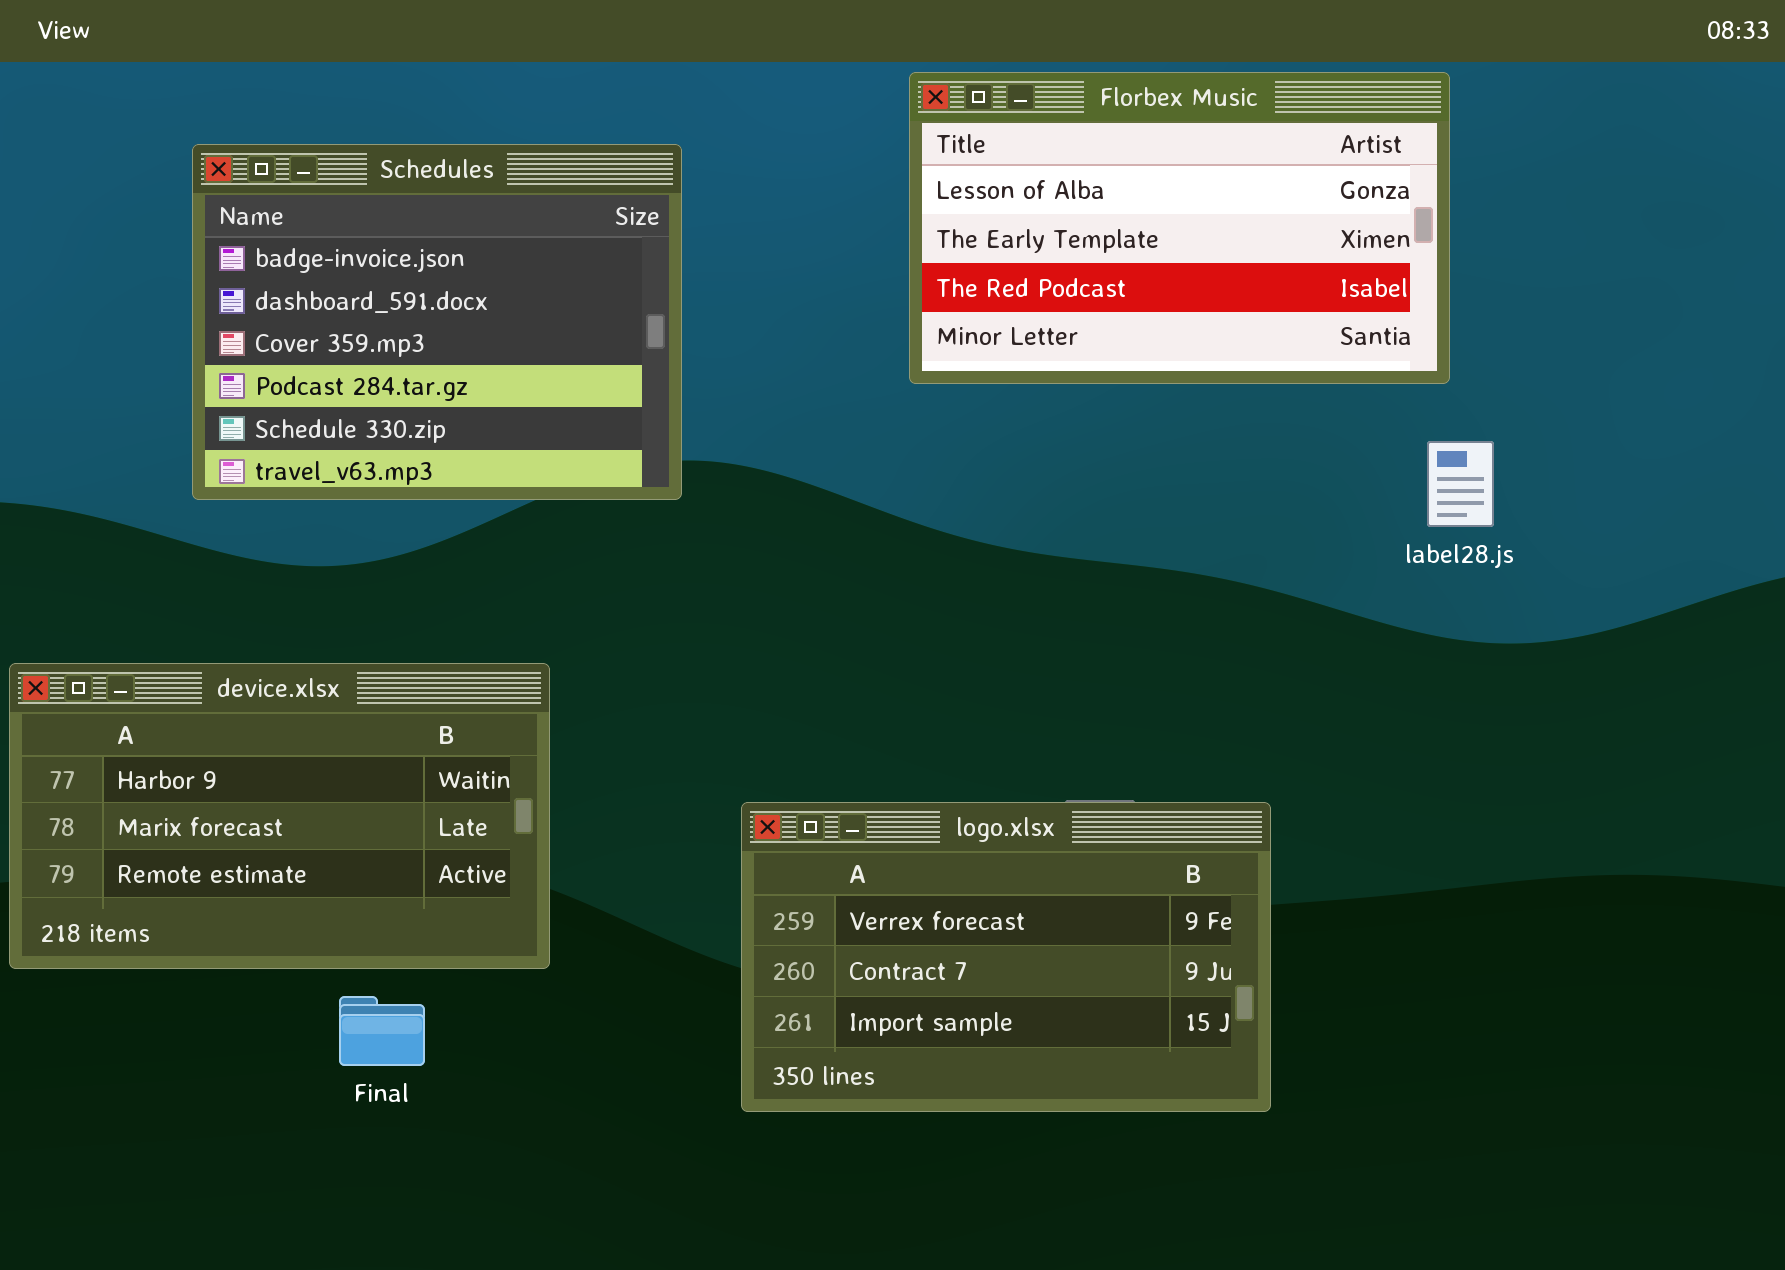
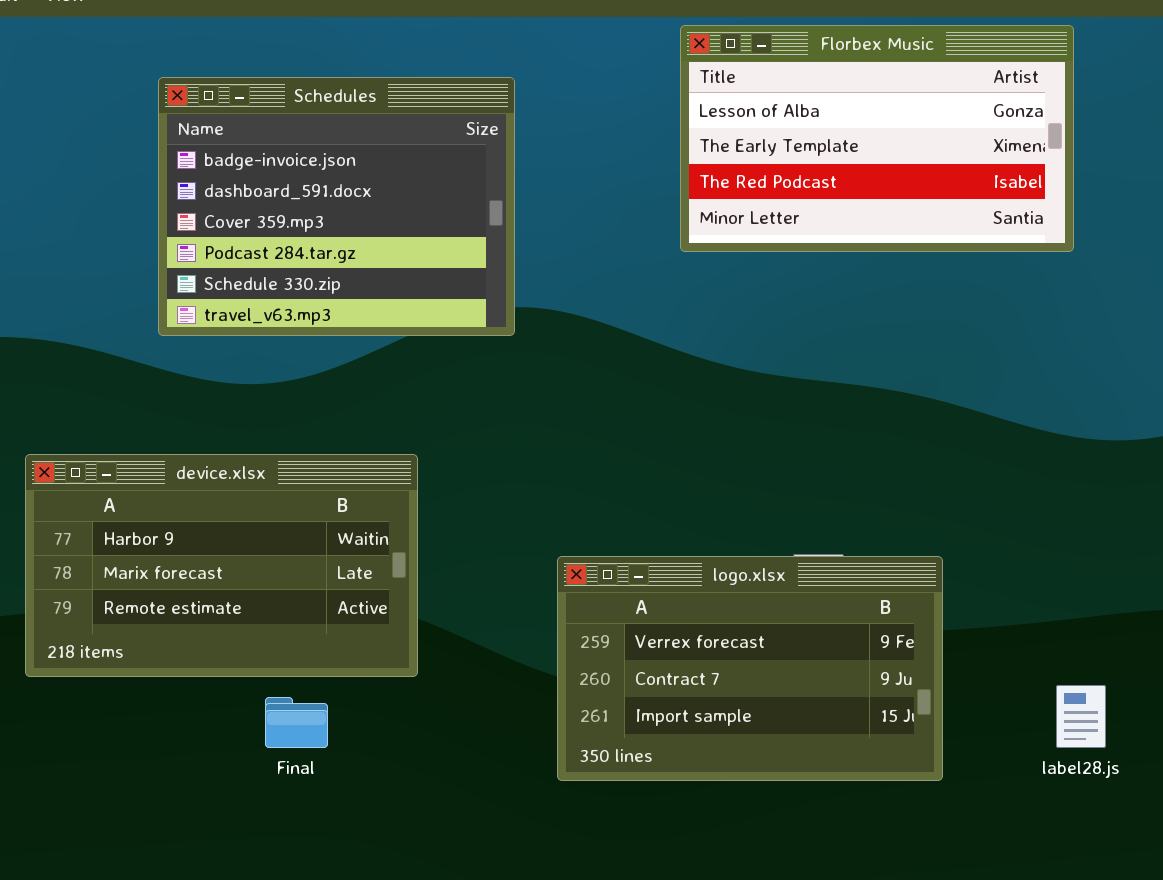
label28.js: [1427,441,1494,527] -> [1056,685,1106,748], moved

